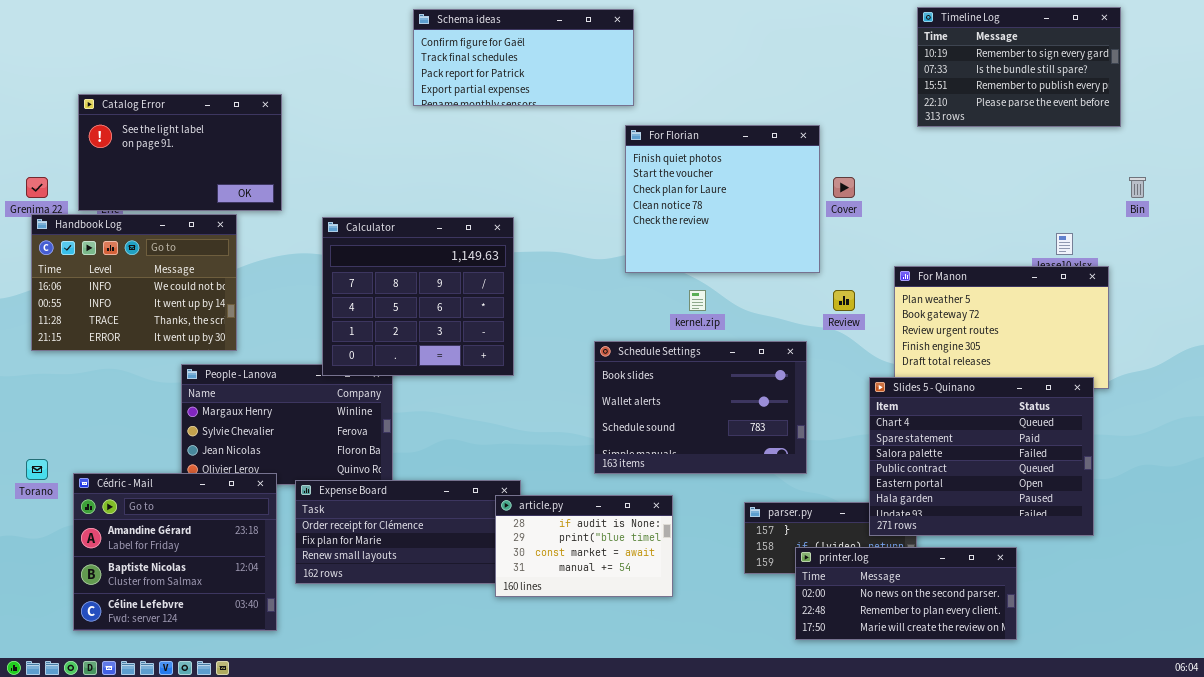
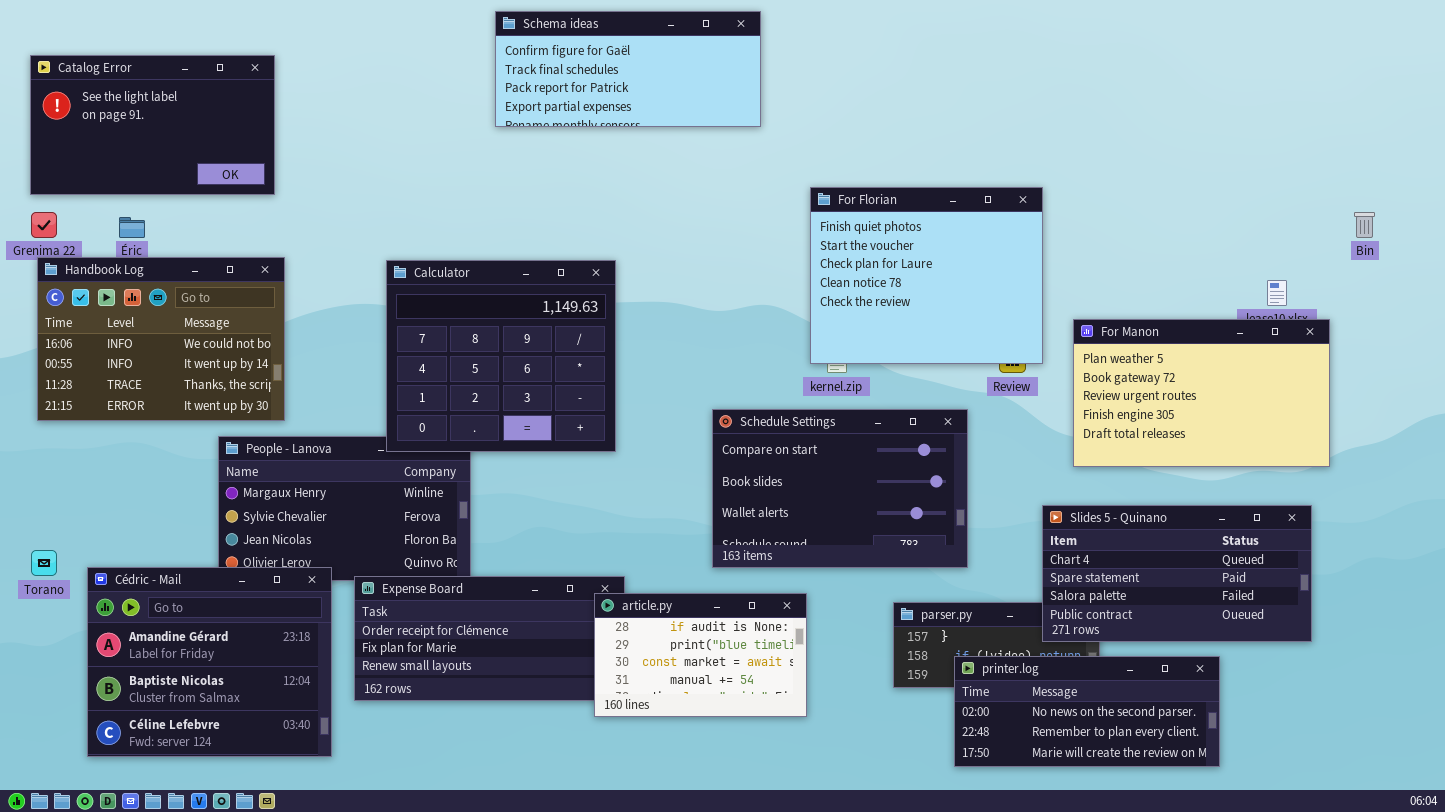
Timeline Log: [917,7,1121,127] -> none, closed
Catalog Error: [78,94,282,211] -> [30,55,275,195], moved
For Florian: [625,125,820,273] -> [810,187,1043,364], moved
Schedule Settings: [594,341,807,474] -> [712,409,968,568], scrolled up 1 row
Slides 5 - Quinano: [869,377,1094,536] -> [1042,505,1312,642], resized

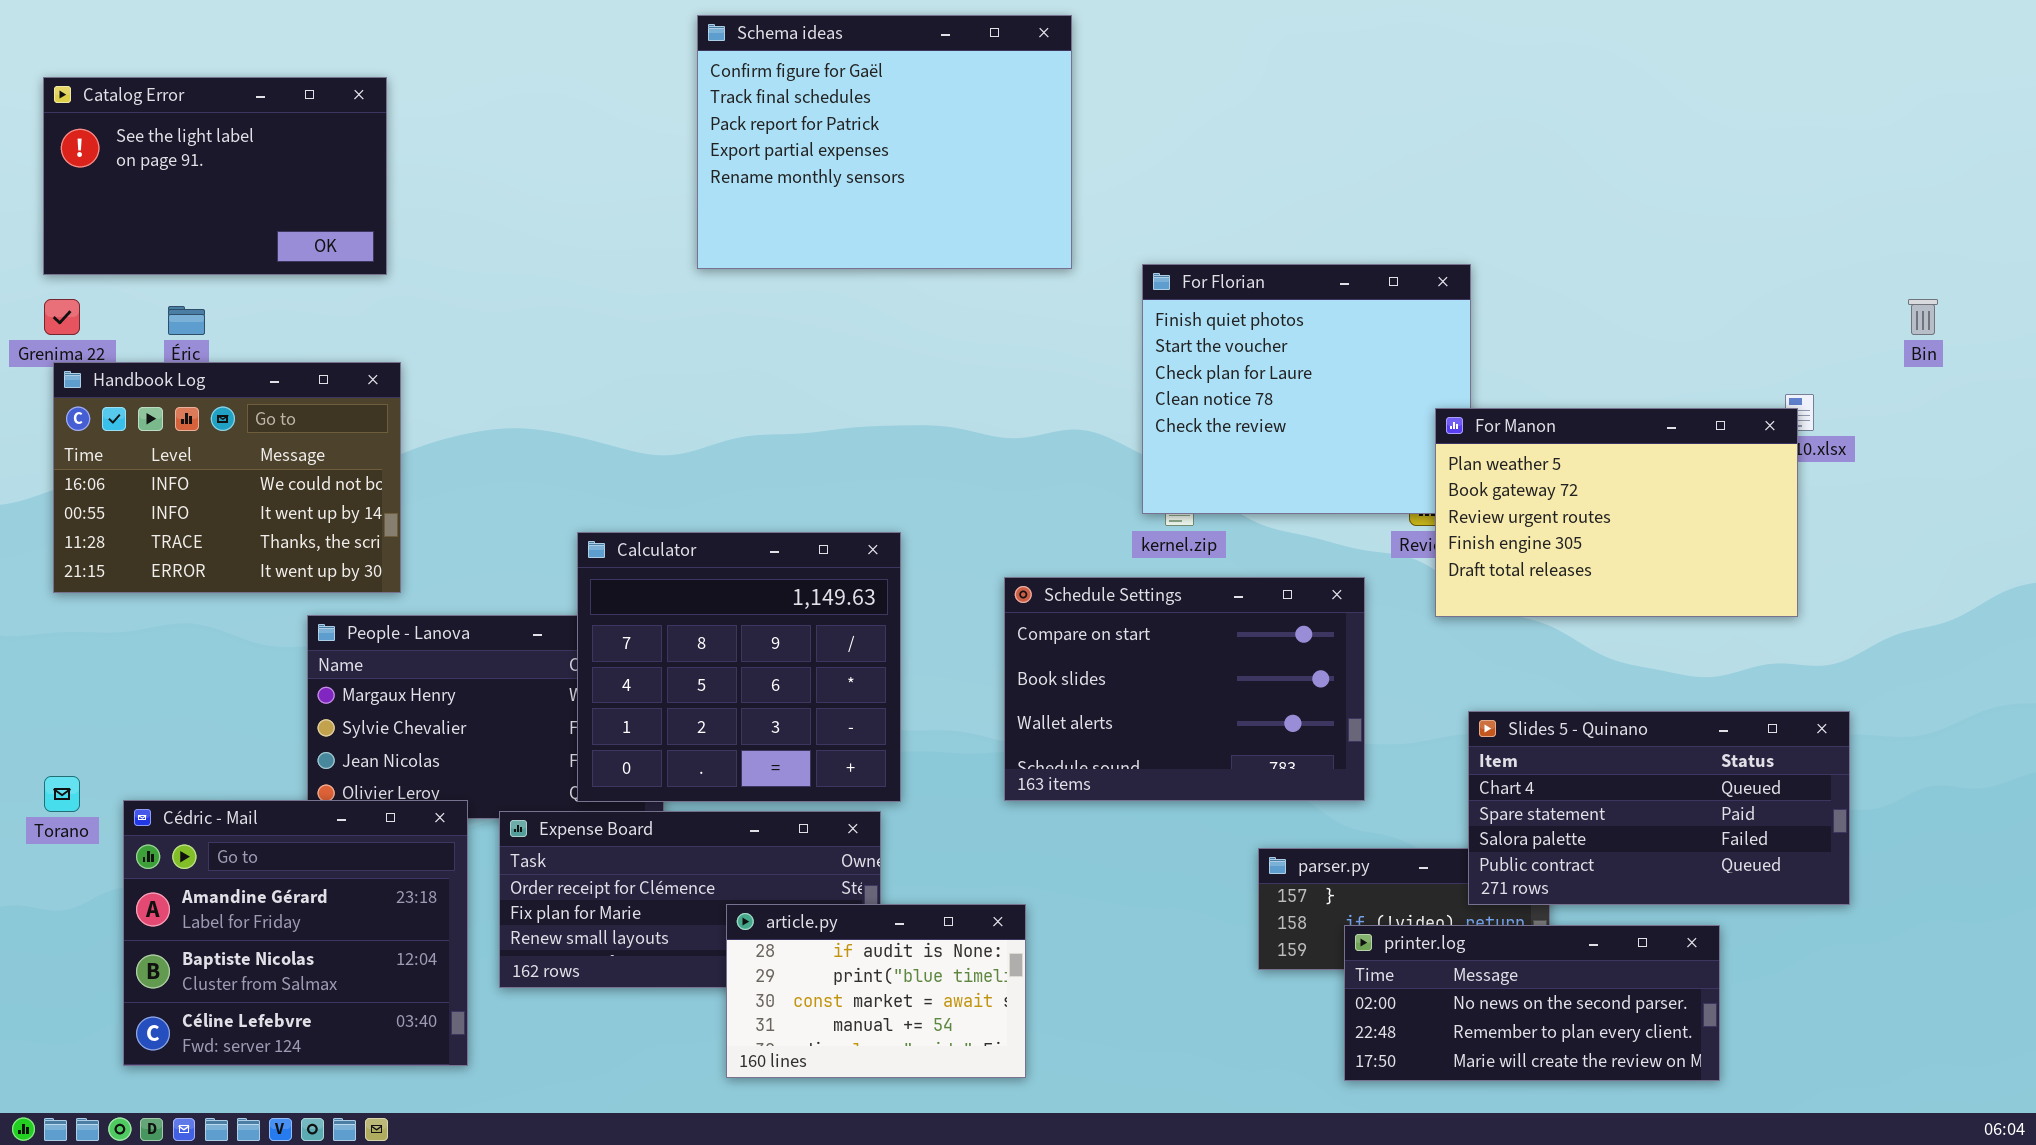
Schema ideas: [495,11,761,127] -> [697,15,1072,269], resized
Calculator: [386,260,616,452] -> [577,532,901,802], moved
For Manon: [1073,319,1330,467] -> [1435,408,1798,617], moved
article.py: [594,593,807,717] -> [726,904,1026,1078], moved

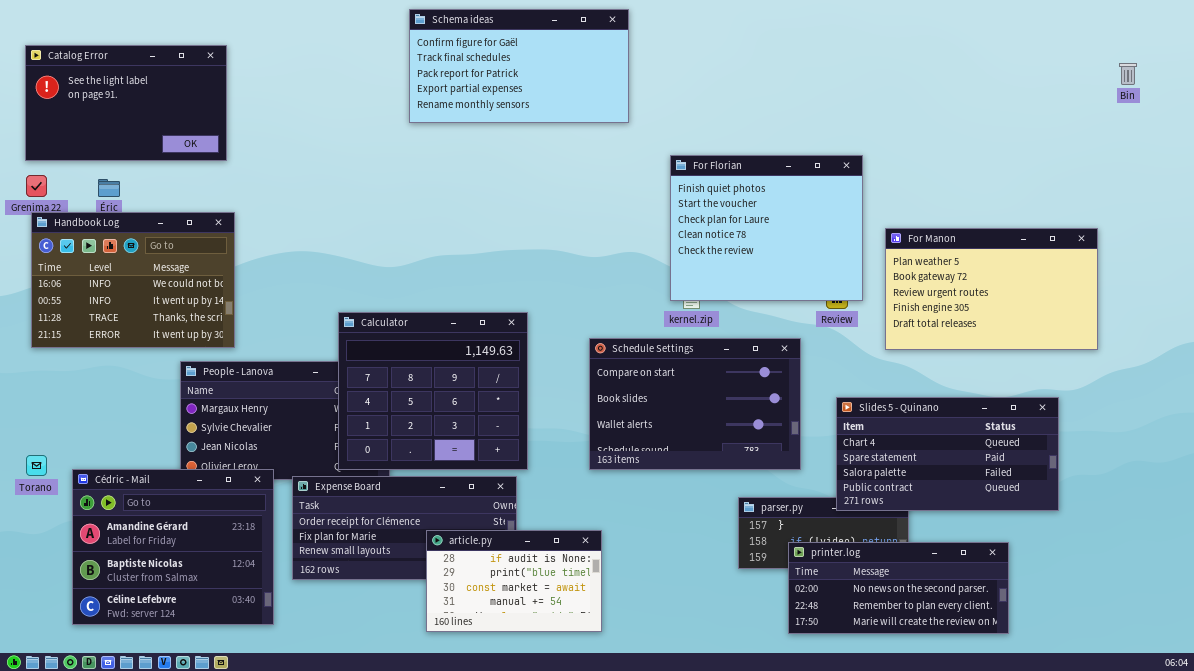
Schema ideas: [697,15,1072,269] -> [409,9,629,123], resized
Bin: [1908,299,1938,335] -> [1119,63,1137,85], moved
For Manon: [1435,408,1798,617] -> [885,228,1098,350], moved
Slides 5 - Quinano: [1468,711,1850,905] -> [836,397,1059,511], moved

